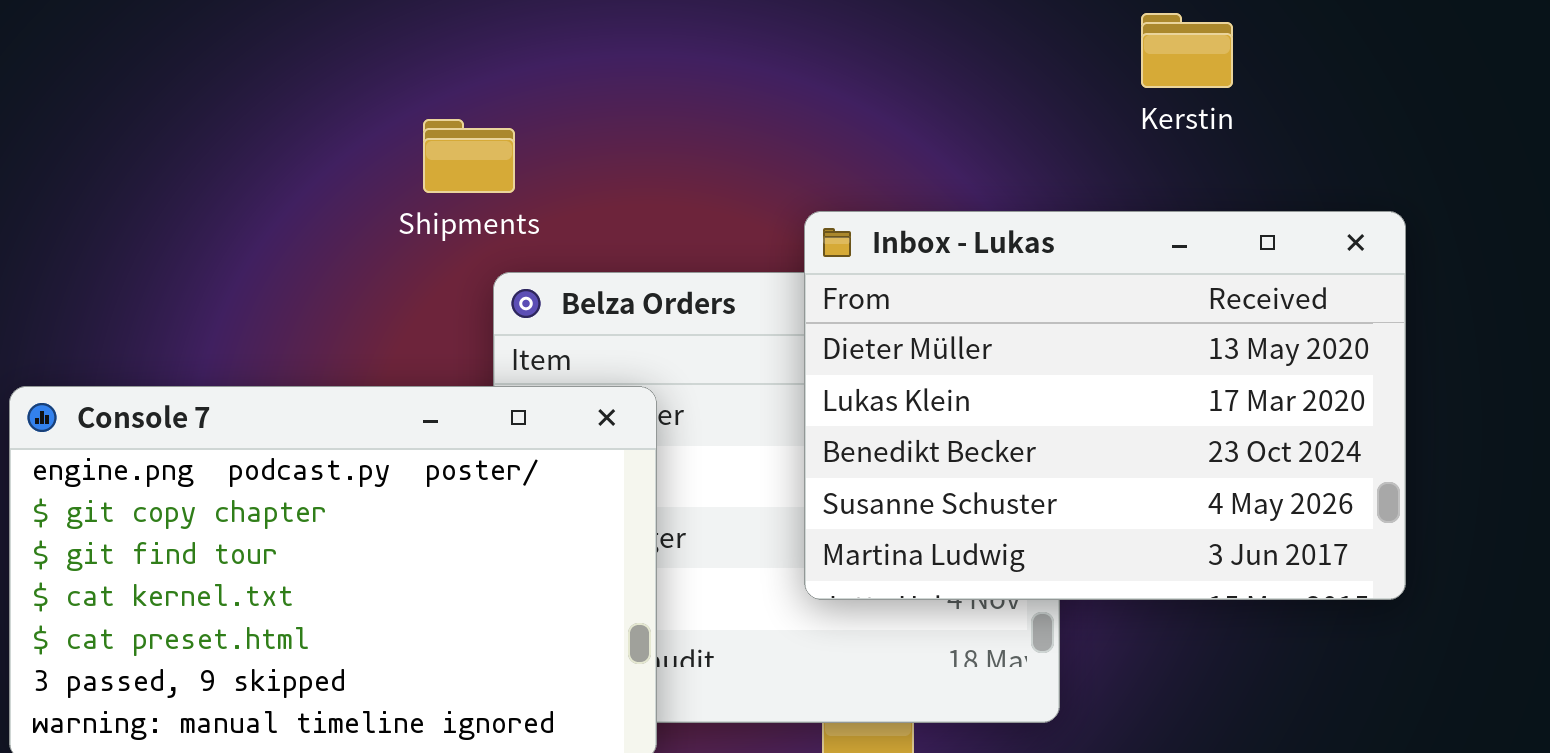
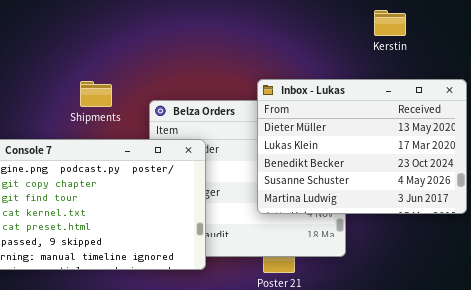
Shipments: [423,119,515,193] -> [80,81,112,107], moved

